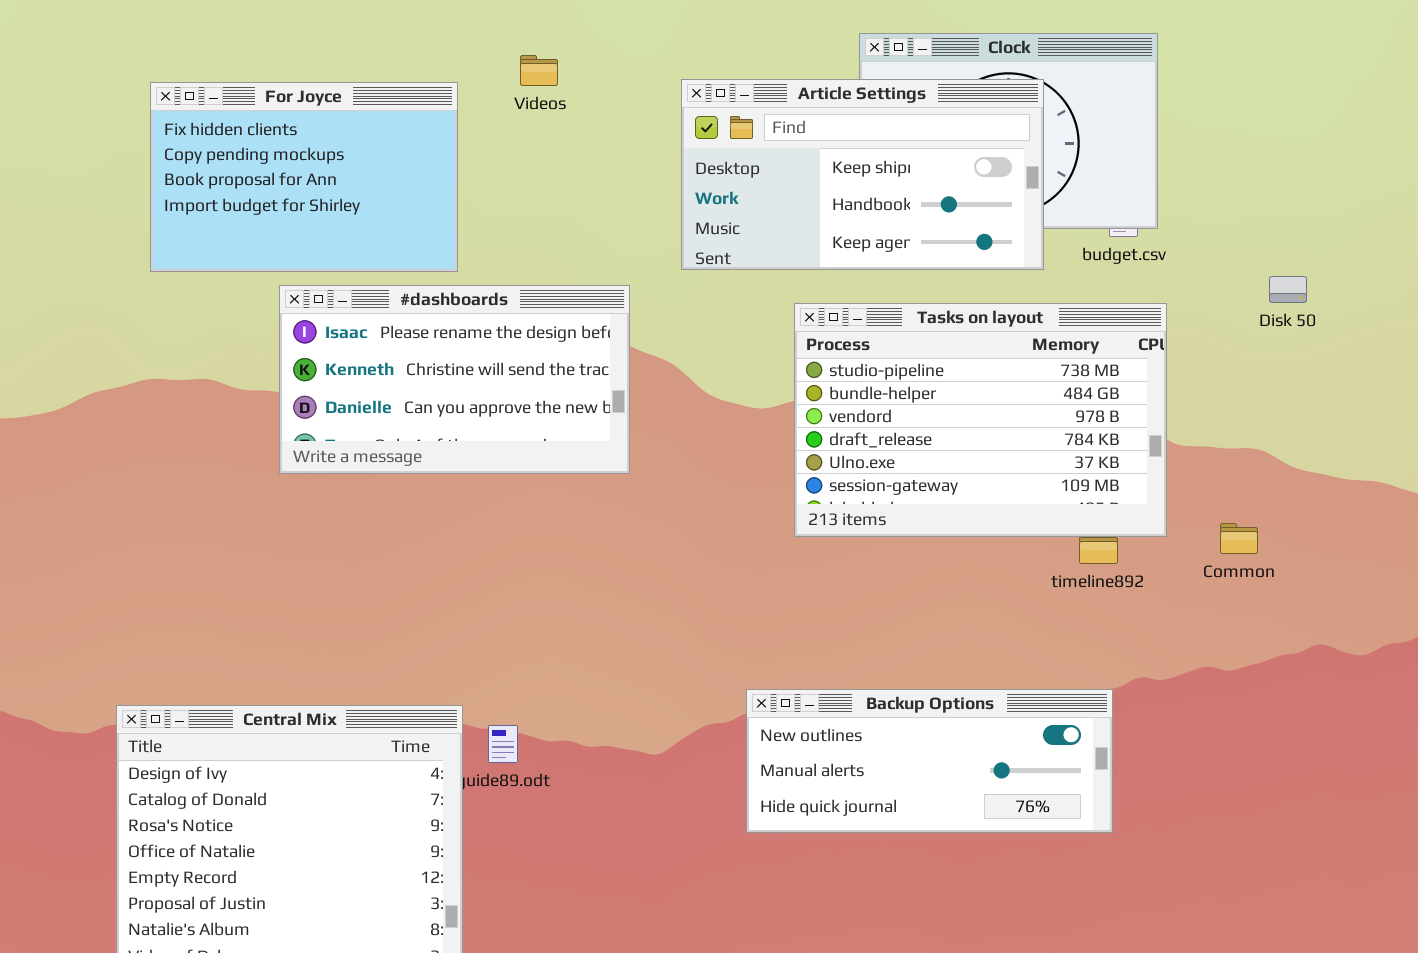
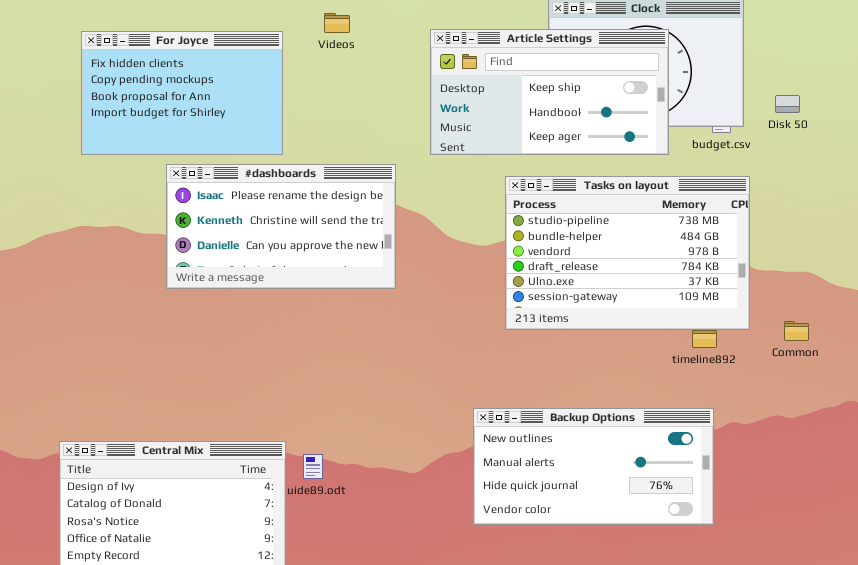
Disk 50: [1269,276,1307,303] -> [775,95,800,113], moved
Backup Options: [746,689,1113,833] -> [473,408,714,525], resized

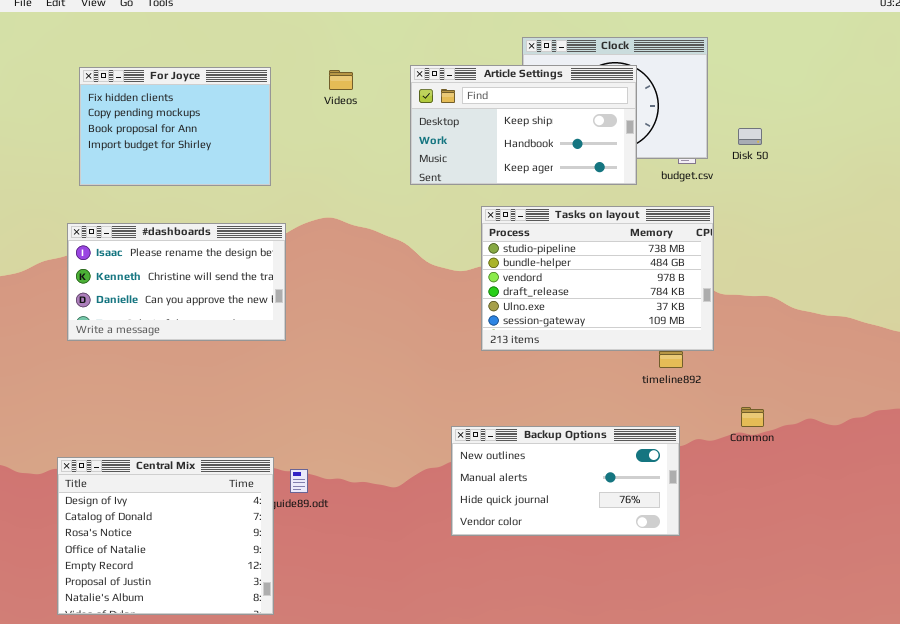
Videos: [324,13,350,33] -> [329,70,353,90], moved
#dashboards: [166,164,396,289] -> [67,223,286,341], moved
Common: [784,321,809,341] -> [741,407,764,427], moved

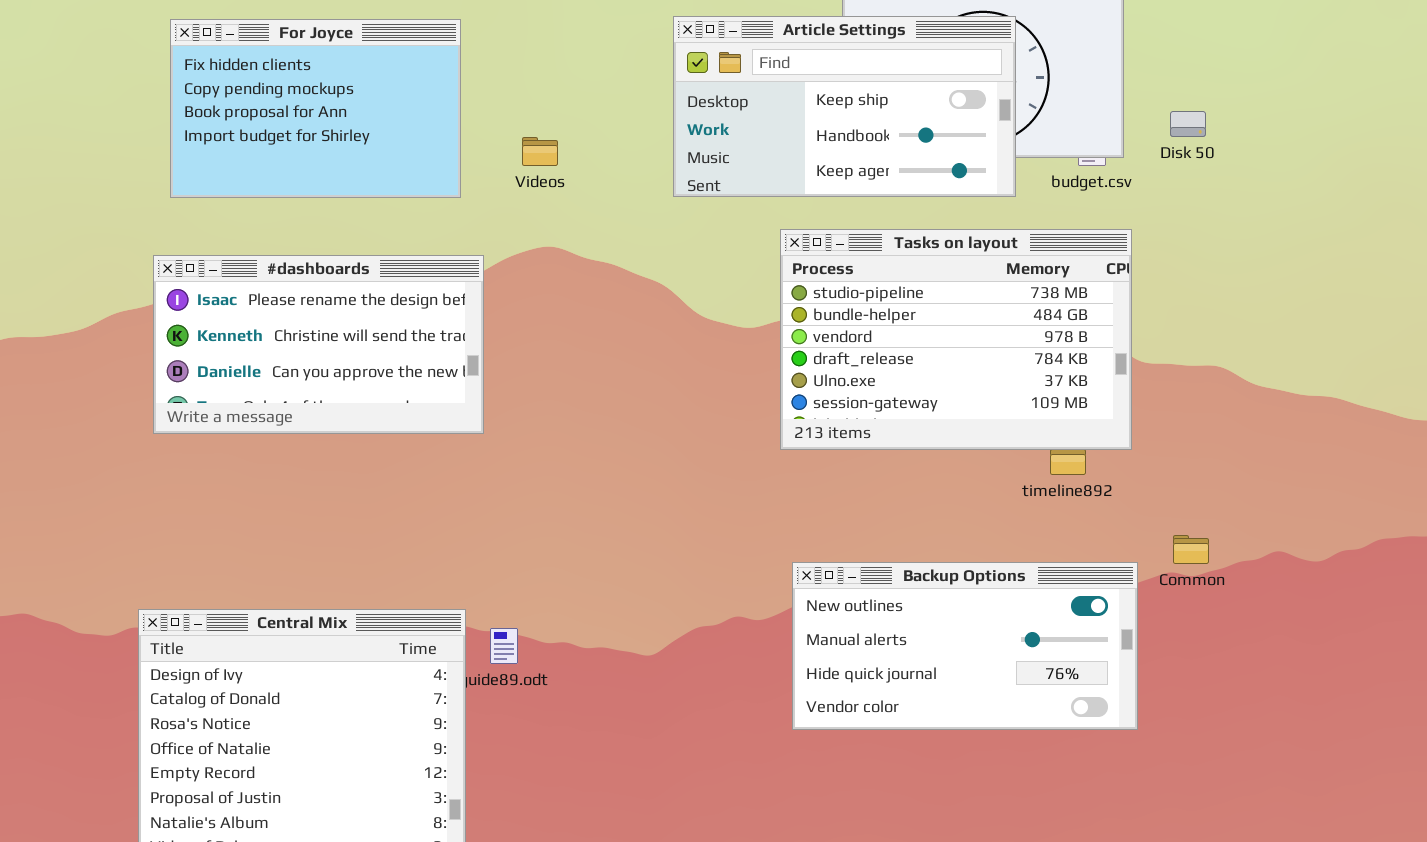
Videos: [329,70,353,90] -> [522,137,558,166], moved
Backup Options: [451,426,680,536] -> [792,562,1138,730], moved

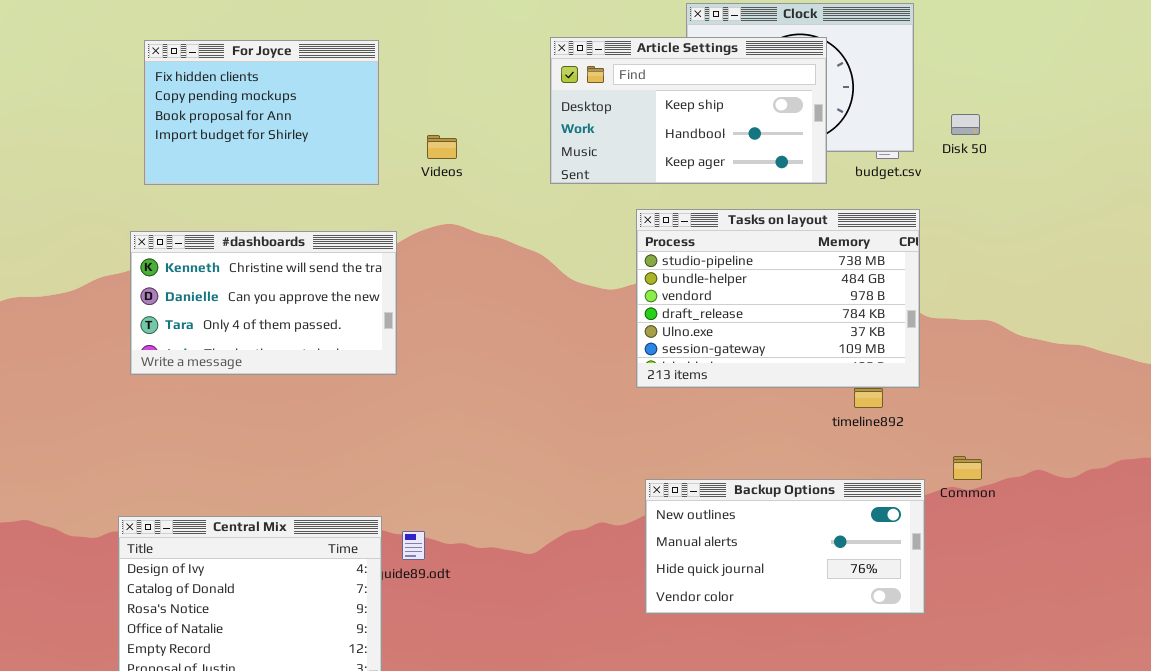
#dashboards: [153,255,484,434] -> [130,231,397,375], scrolled down 1 row

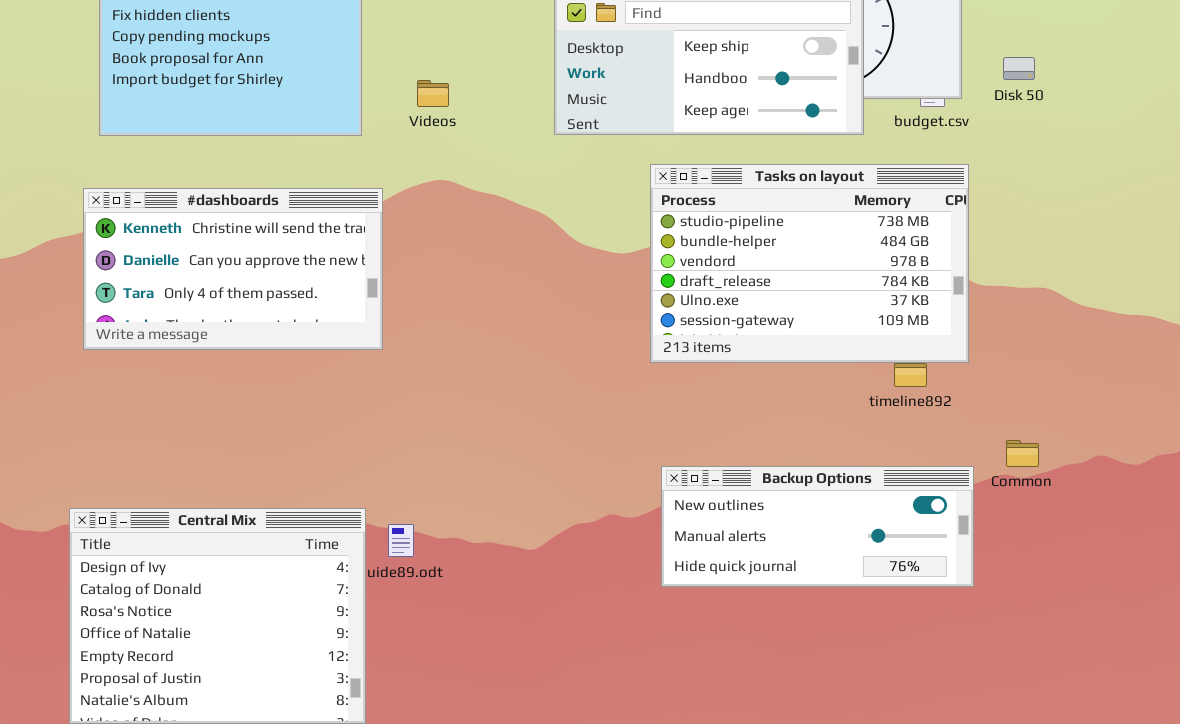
Backup Options: [645,479,925,614] -> [661,466,974,587], resized

